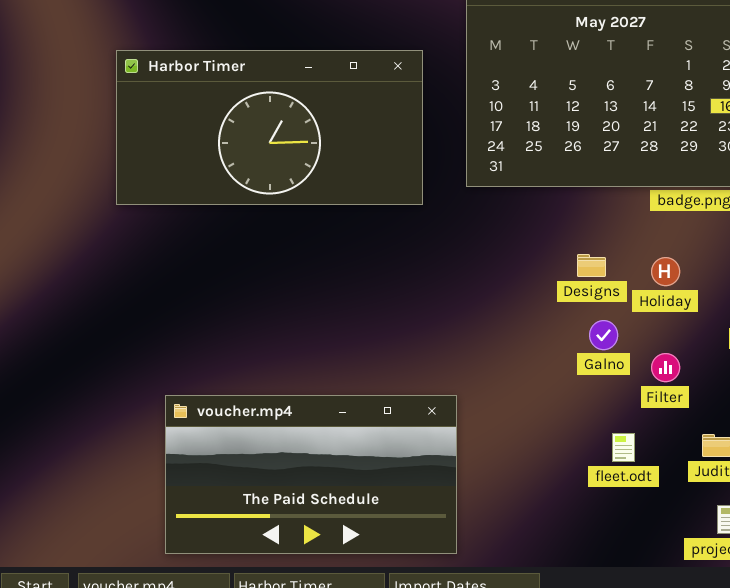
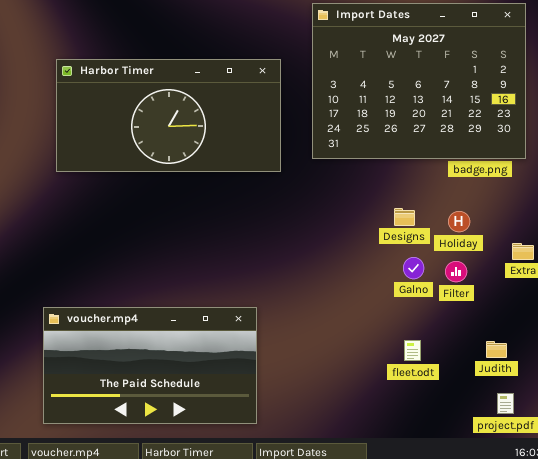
Filter: [651,353,680,382] -> [445,261,467,282], moved
voucher.mp4: [165,395,457,554] -> [43,307,257,424], moved
fleet.odt: [612,433,635,462] -> [404,340,421,361], moved

